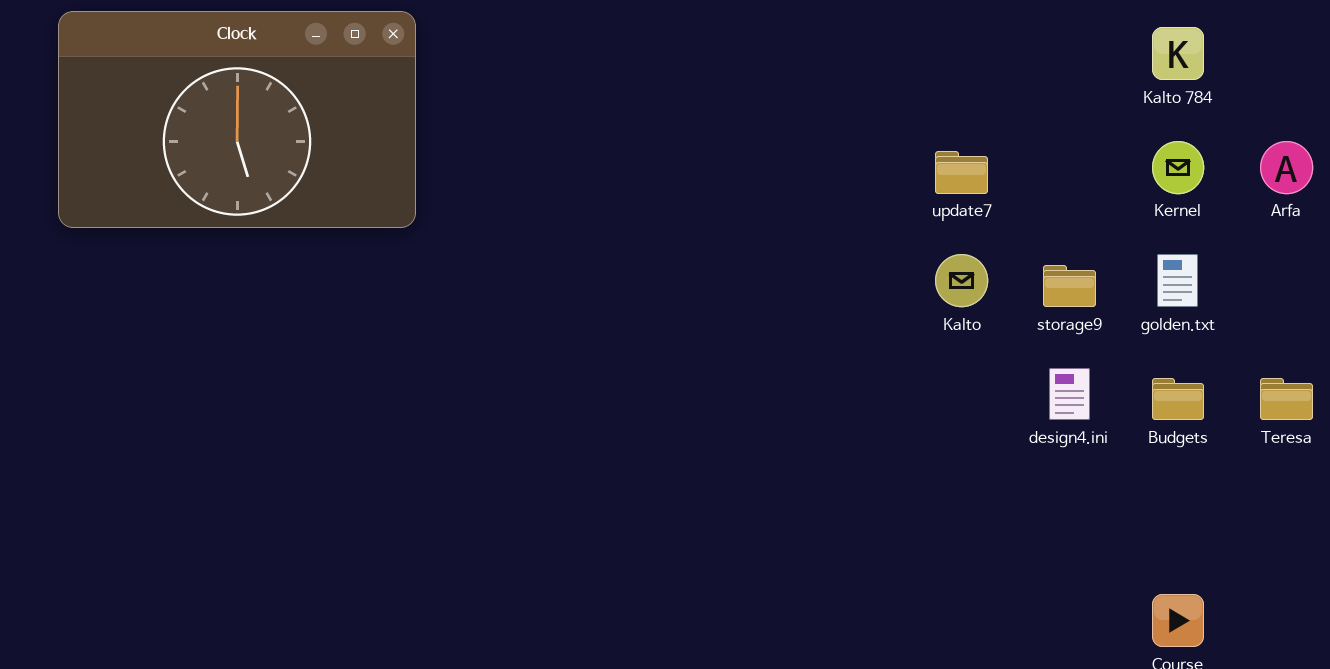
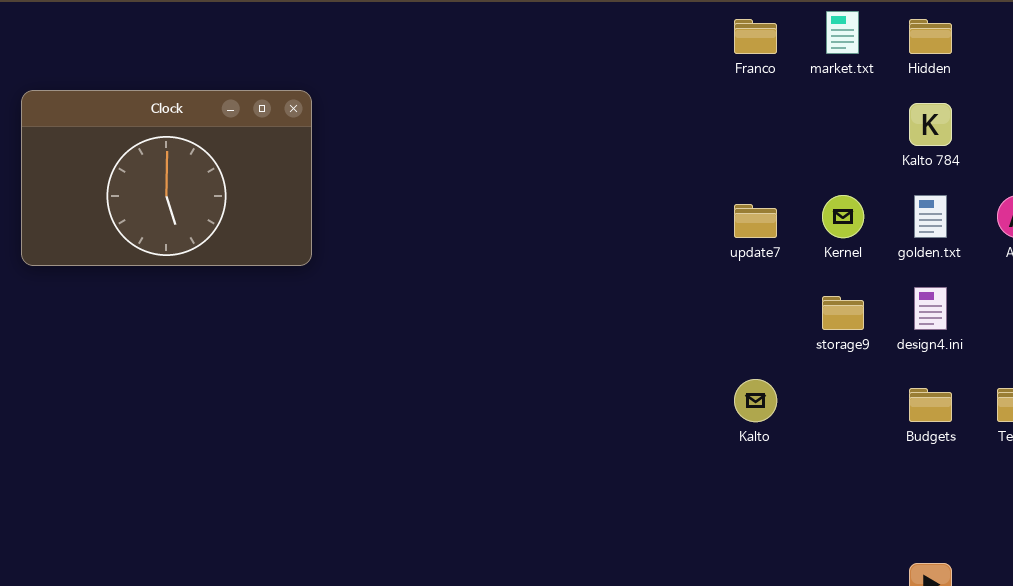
Kernel: [1152,141,1204,194] -> [822,195,864,238], moved
Kalto: [935,254,988,307] -> [734,379,777,422], moved
golden.txt: [1157,254,1198,307] -> [914,195,947,238], moved
design4.ini: [1049,368,1090,420] -> [914,287,947,330], moved

